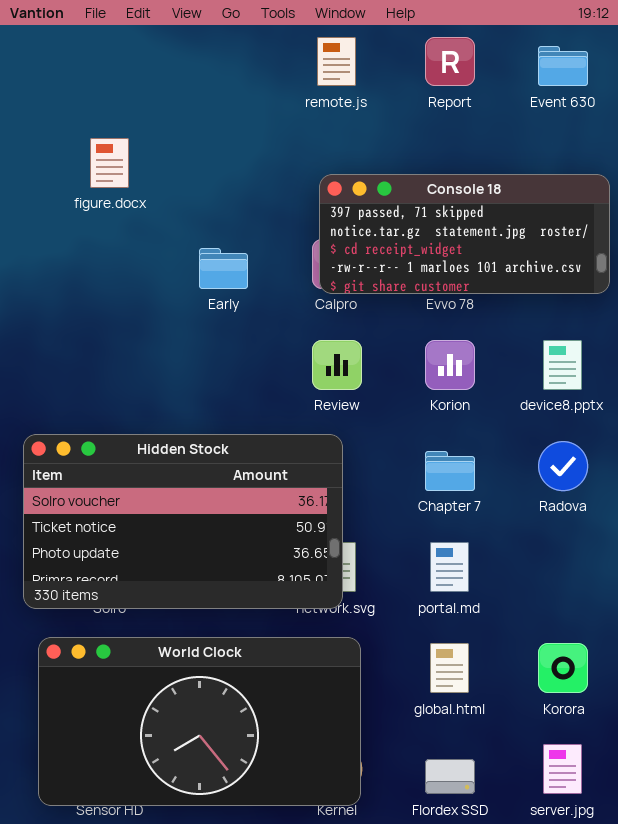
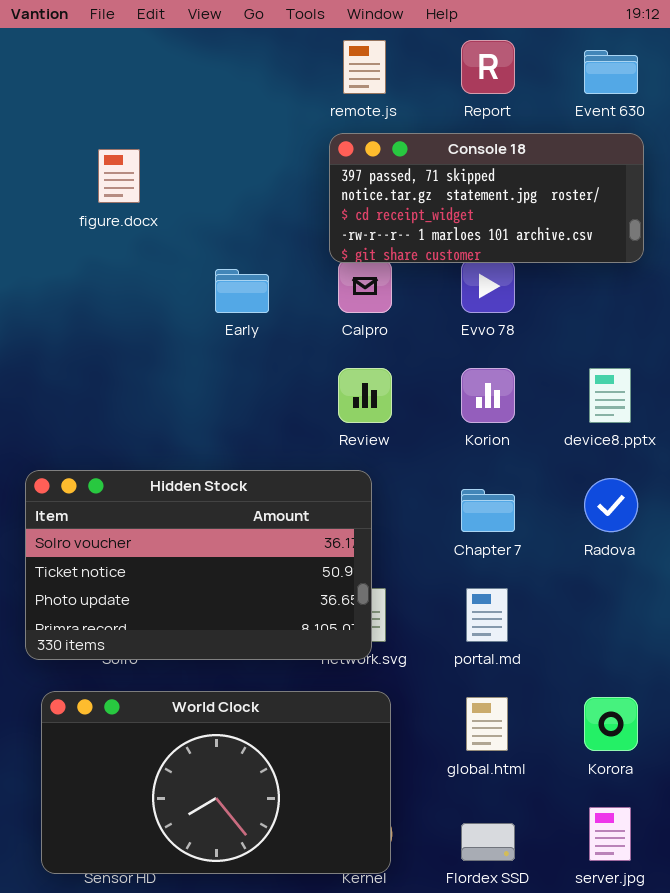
Console 18: [319,174,610,294] -> [329,133,644,263], moved

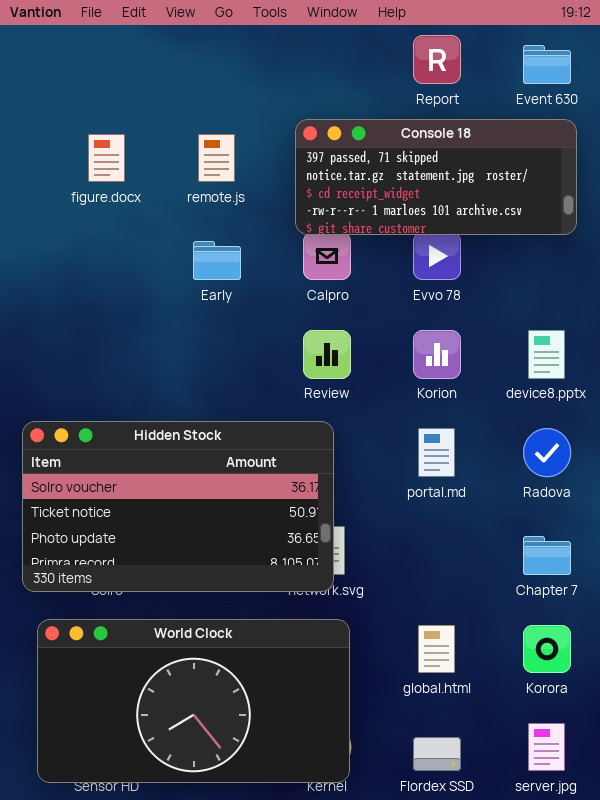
remote.js: [343,40,386,94] -> [198,134,235,182], moved
Chapter 7: [461,489,515,532] -> [523,536,571,575], moved
portal.md: [466,588,508,642] -> [418,428,455,477], moved

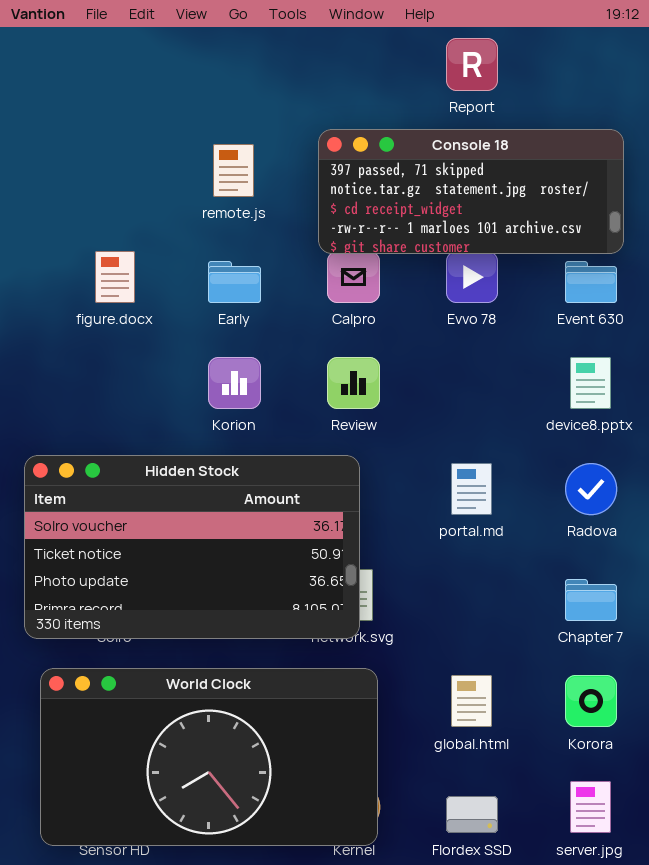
Event 630: [523,45,571,84] -> [565,261,617,303], moved
figure.docx: [88,134,125,182] -> [95,251,135,303], moved
Korion: [413,330,461,379] -> [208,357,261,409], moved

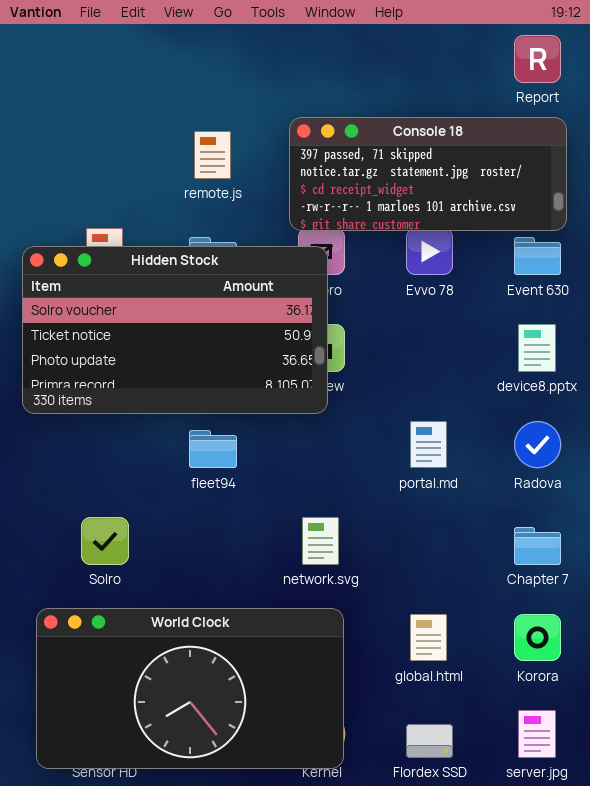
Report: [446,38,498,91] -> [514,35,561,83], moved
Hidden Stock: [24,455,360,639] -> [22,246,328,414], moved

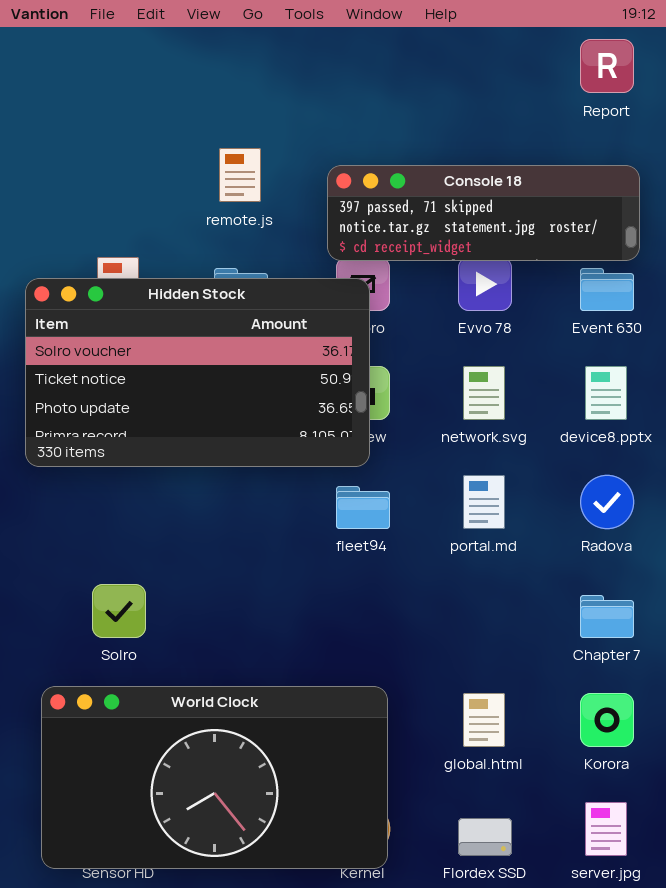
Console 18: [289,117,567,231] -> [327,165,640,261], resized
fleet94: [189,430,237,468] -> [336,486,390,529], moved
network.svg: [302,517,339,565] -> [463,366,505,420], moved

